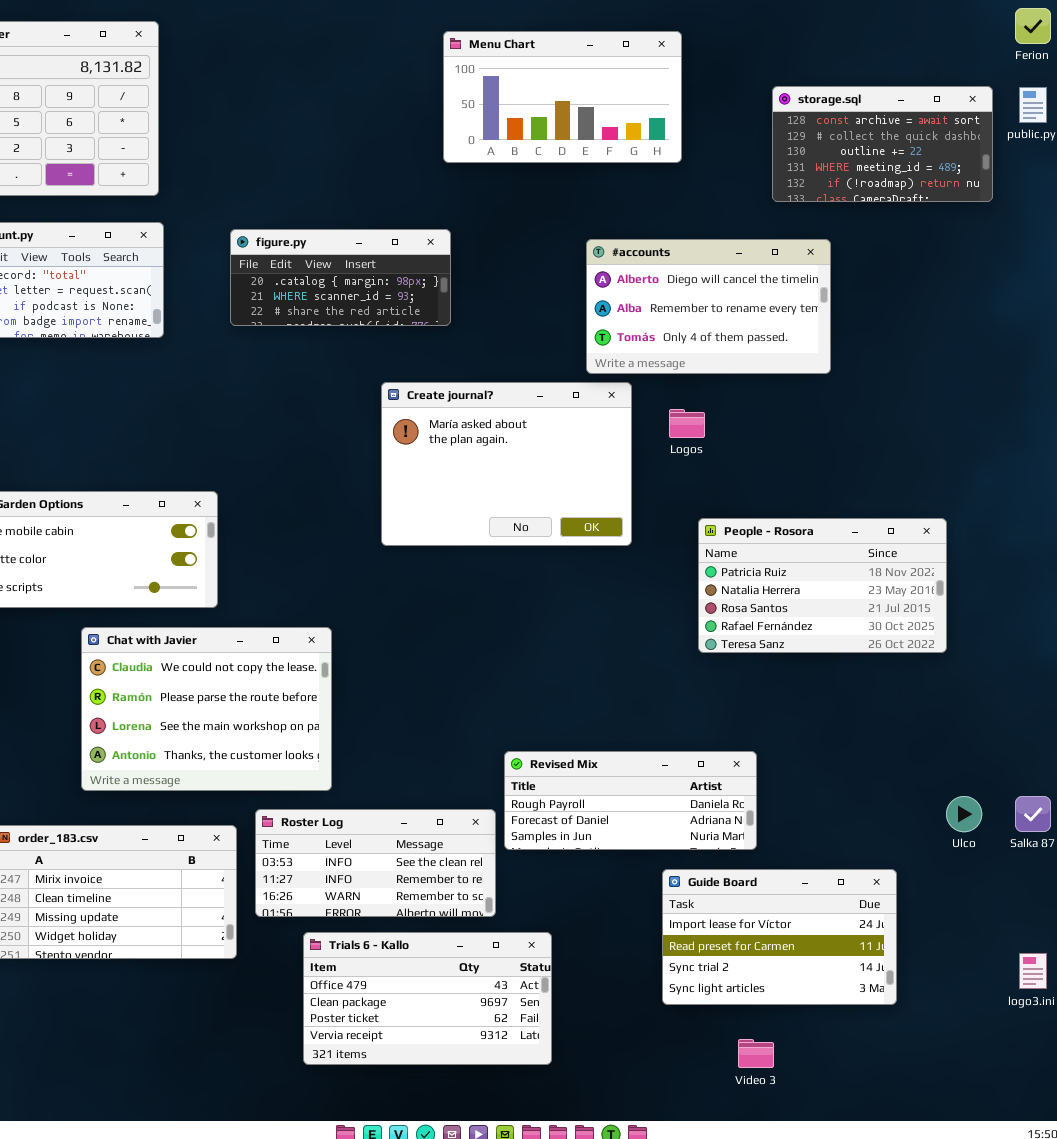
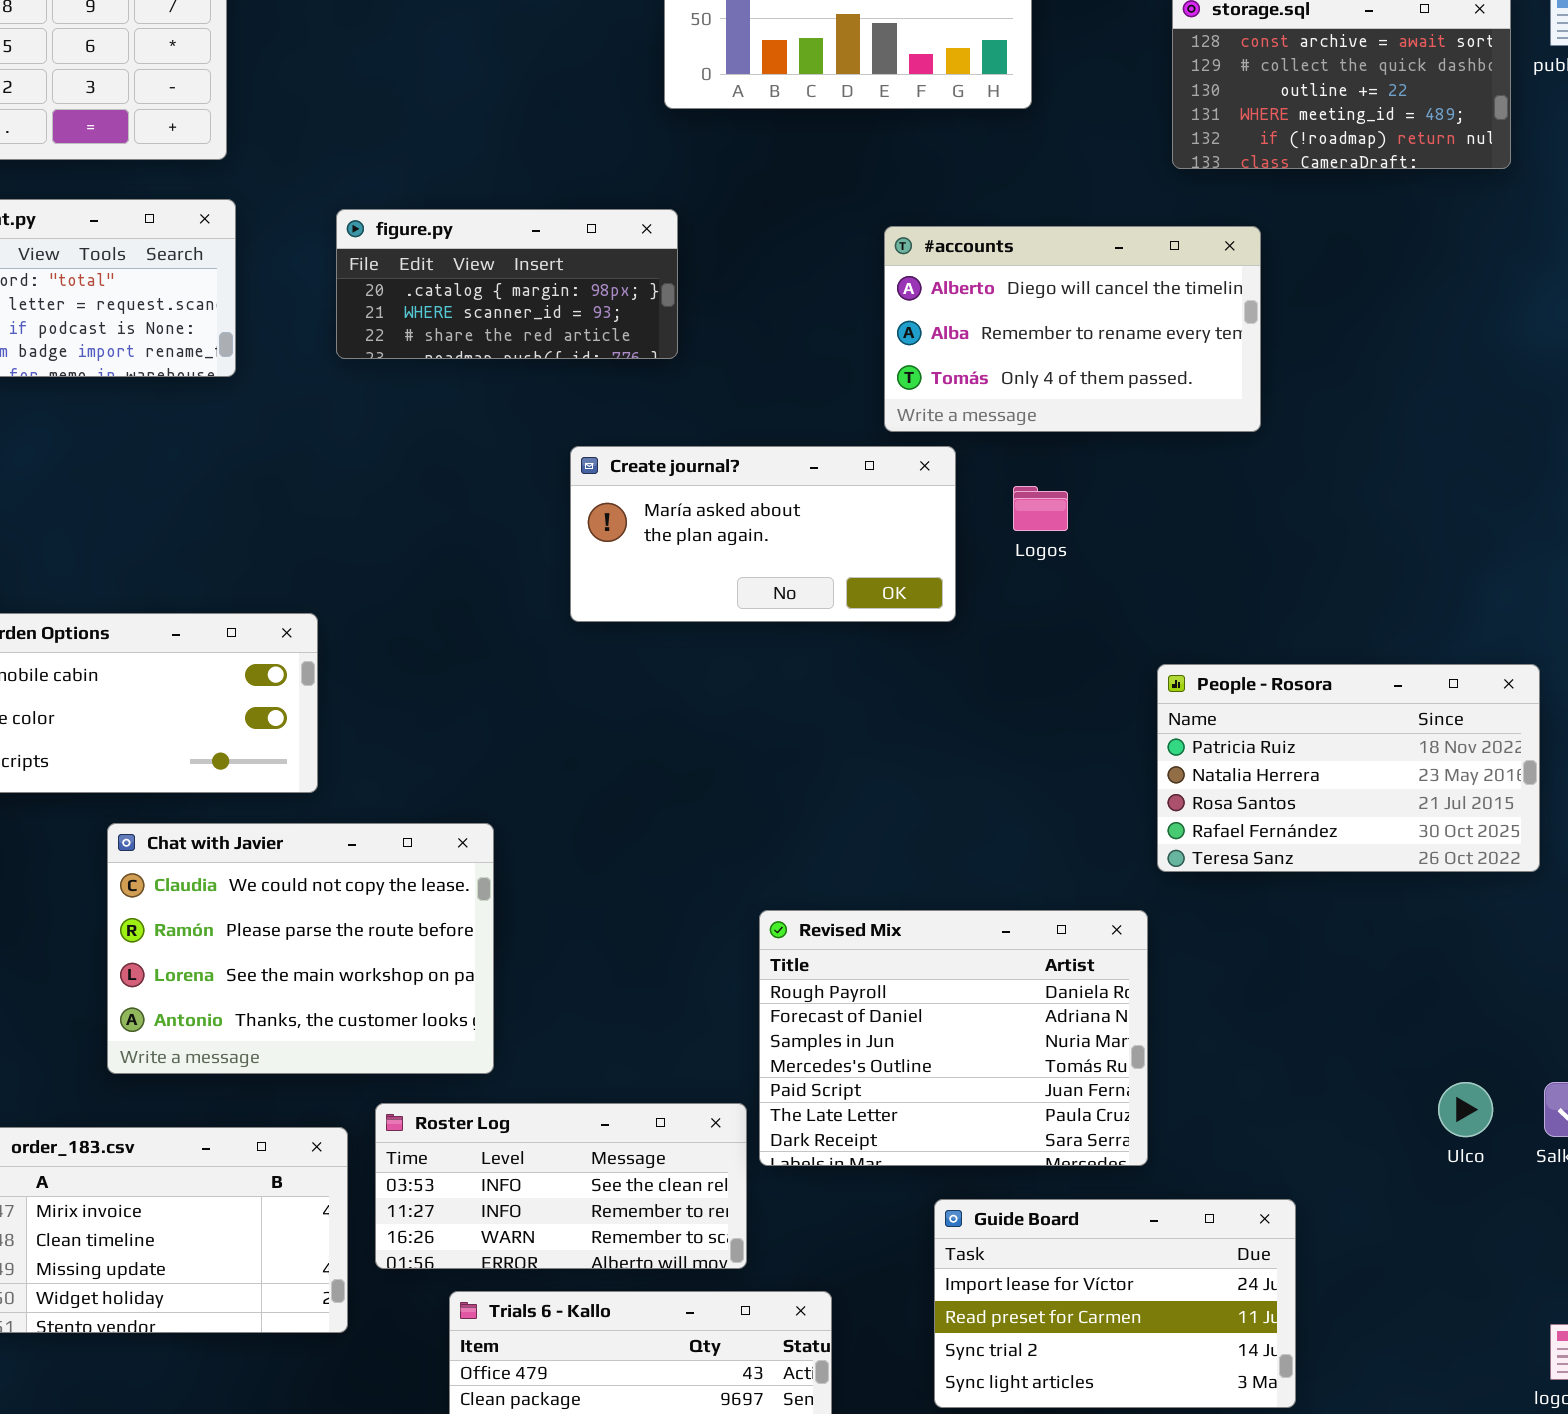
Create journal?: [381,382,632,546] -> [570,446,956,622], resized
People - Rosora: [698,518,947,653] -> [1157,664,1540,872], moved
Revised Mix: [504,751,757,850] -> [759,910,1148,1166], resized
Guide Board: [662,869,897,1005] -> [934,1199,1296,1408], moved

